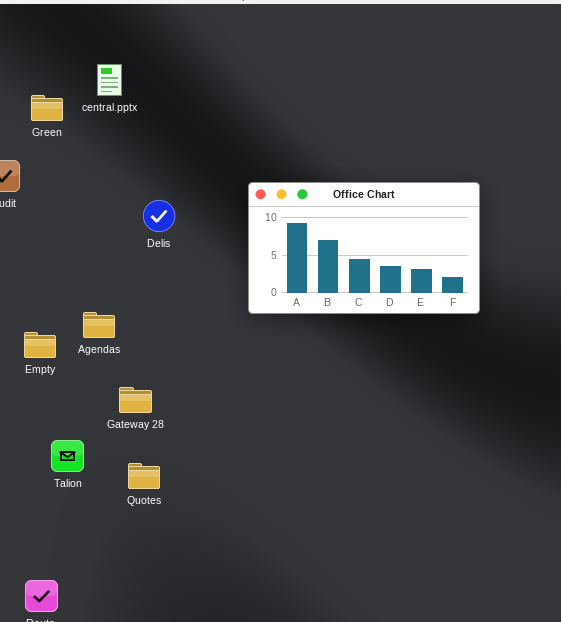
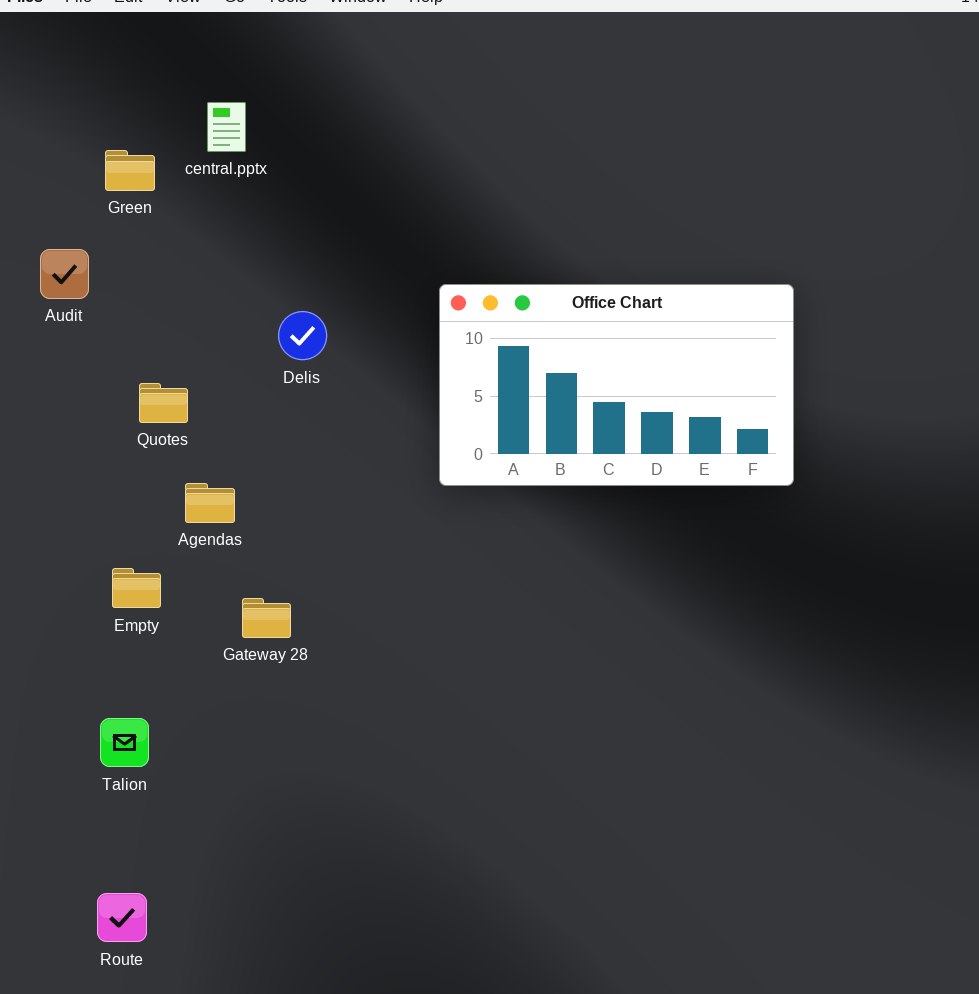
Empty: [24,332,56,358] -> [112,568,161,608], moved
Talion: [51,440,84,472] -> [100,718,149,767], moved
Quotes: [128,463,160,489] -> [139,383,188,423], moved

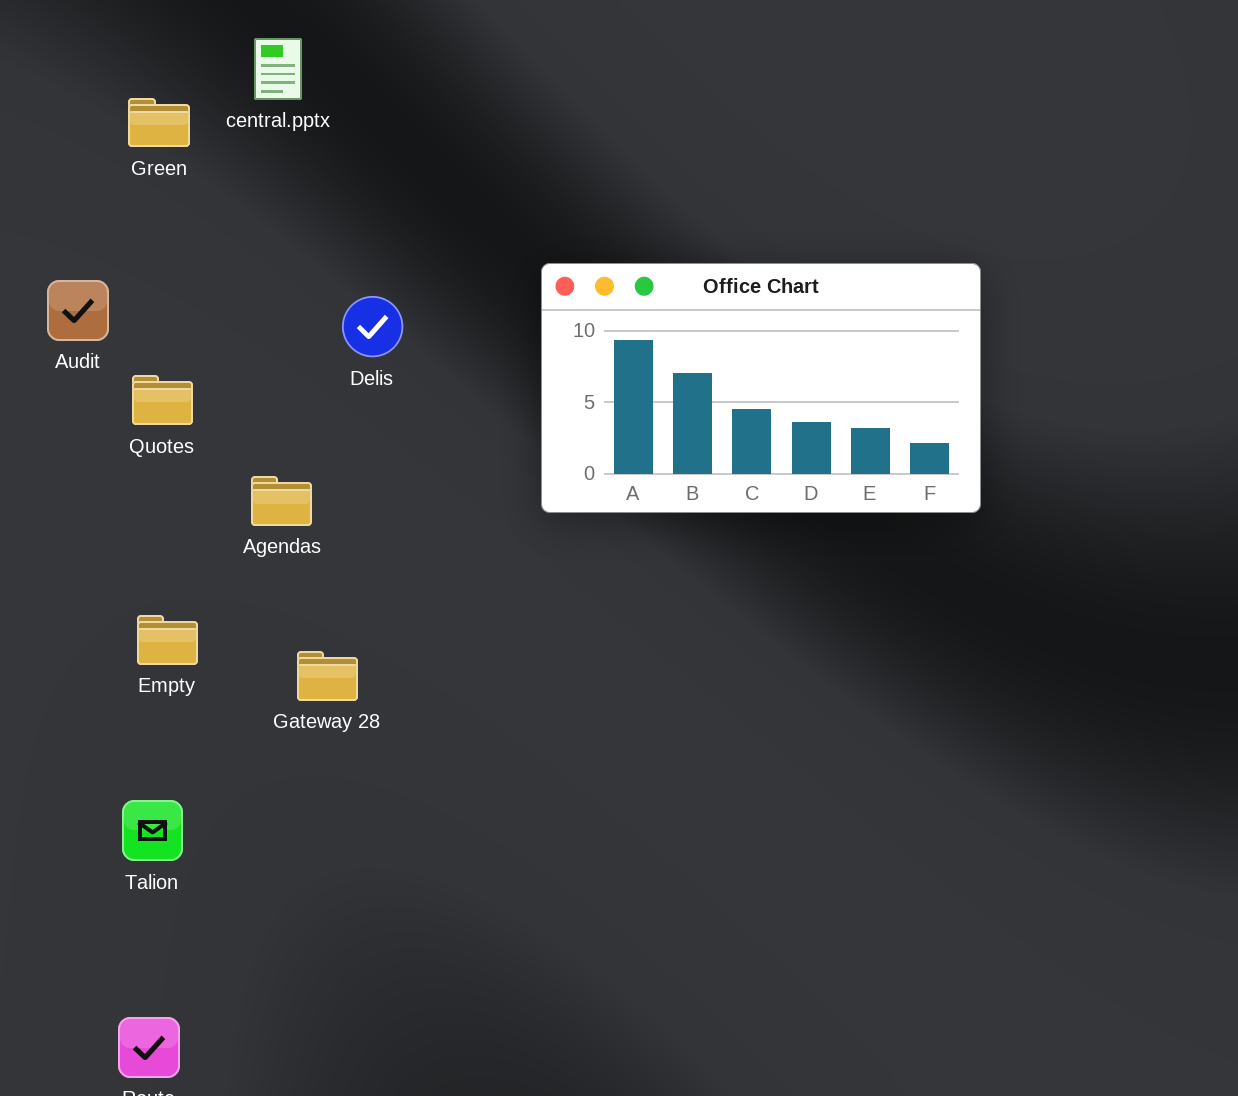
Audit: [40,249,89,299] -> [47,280,109,341], moved
Quotes: [139,383,188,423] -> [132,375,193,425], moved
Agendas: [185,483,235,523] -> [251,476,312,526], moved

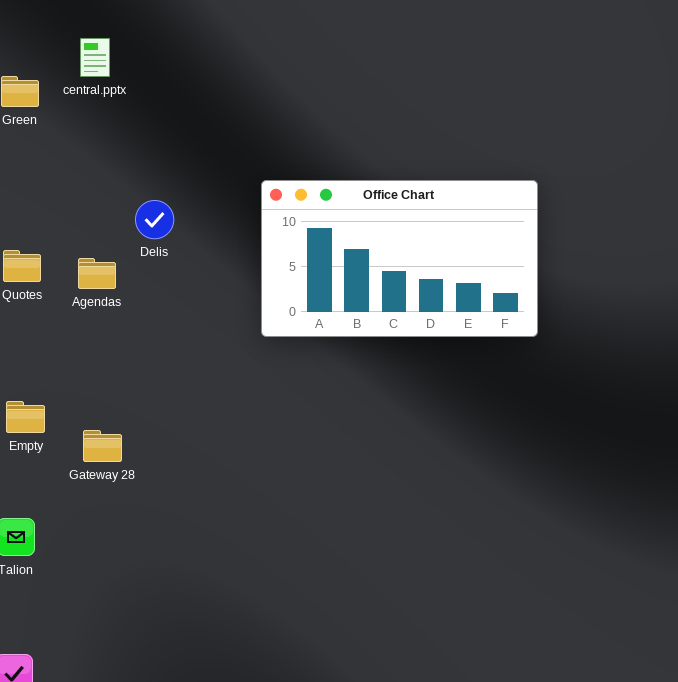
Agendas: [251,476,312,526] -> [78,258,116,289], moved
Gateway 28: [297,651,358,701] -> [83,430,122,462], moved

